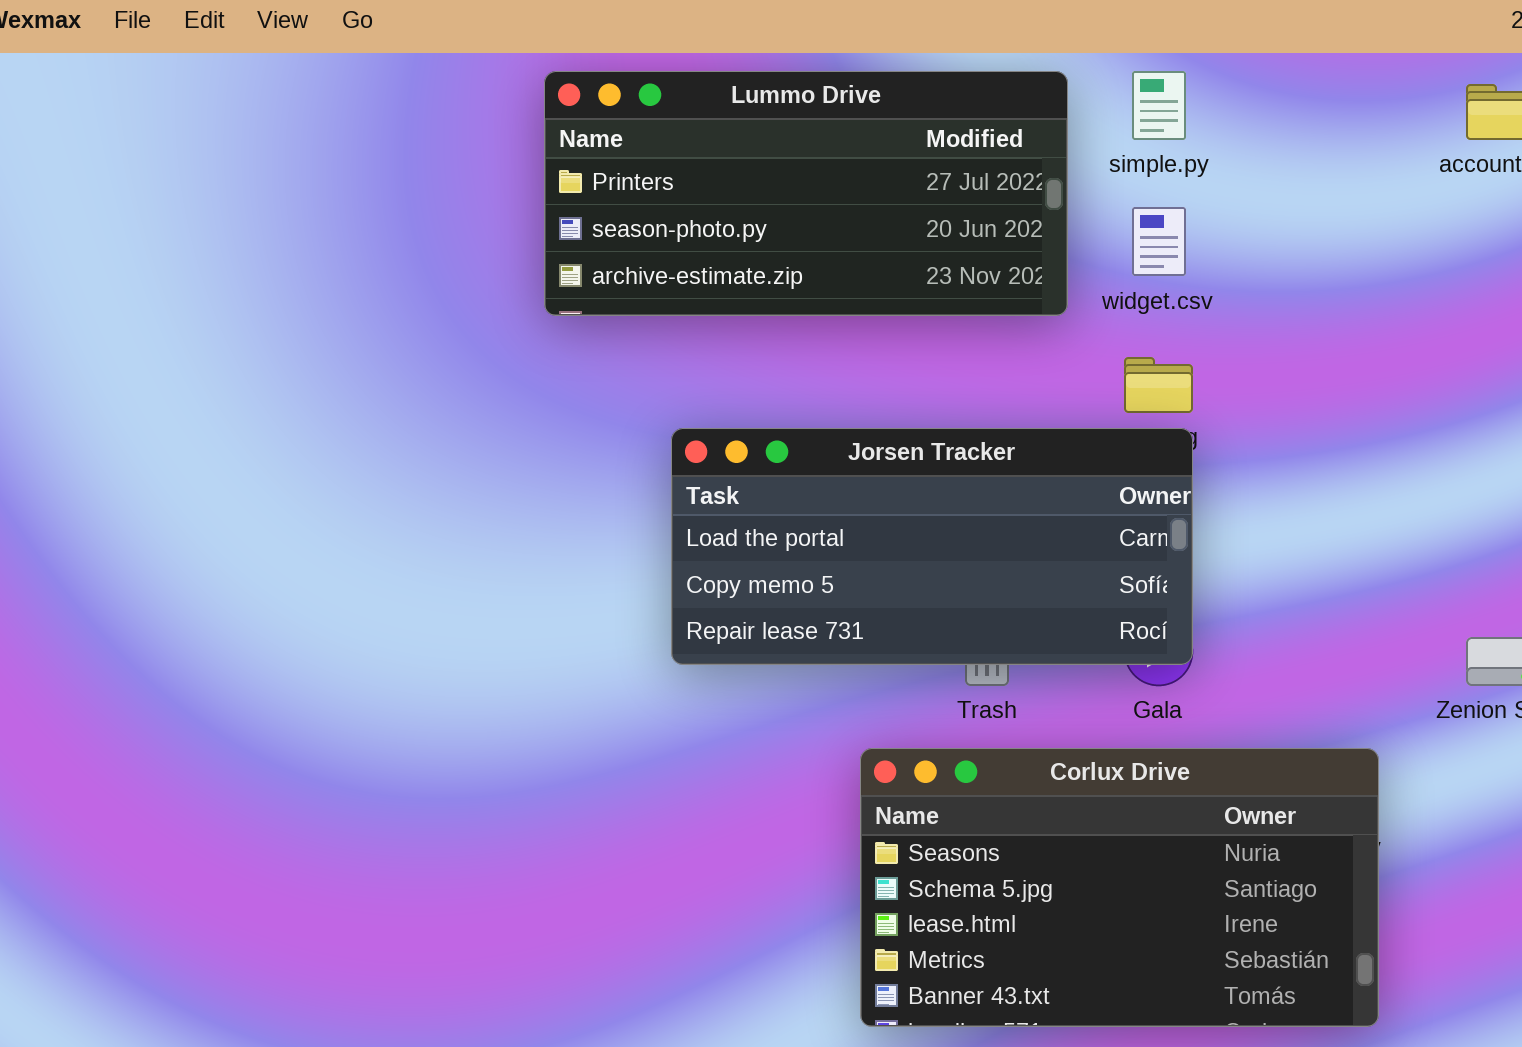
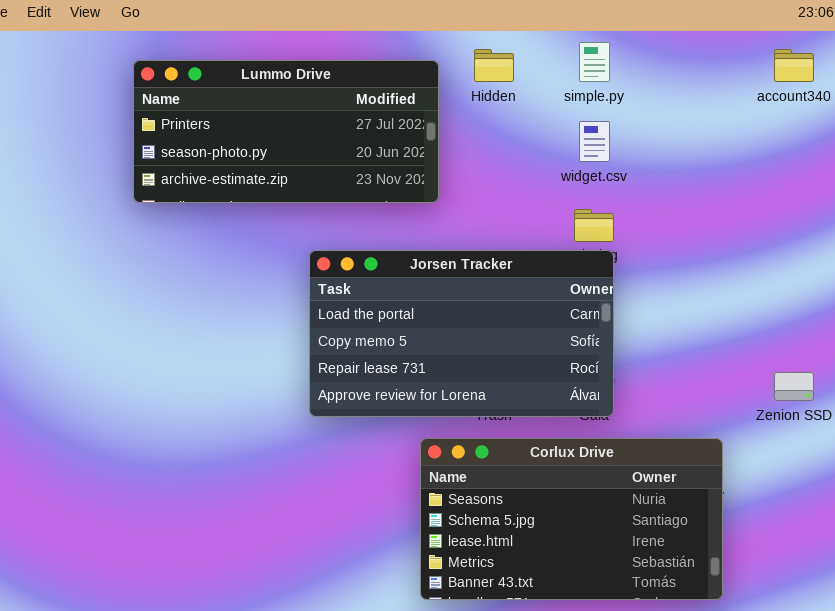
Lummo Drive: [544,71,1068,316] -> [133,60,439,203], moved
Jorsen Tracker: [671,428,1193,665] -> [309,250,614,417], resized

